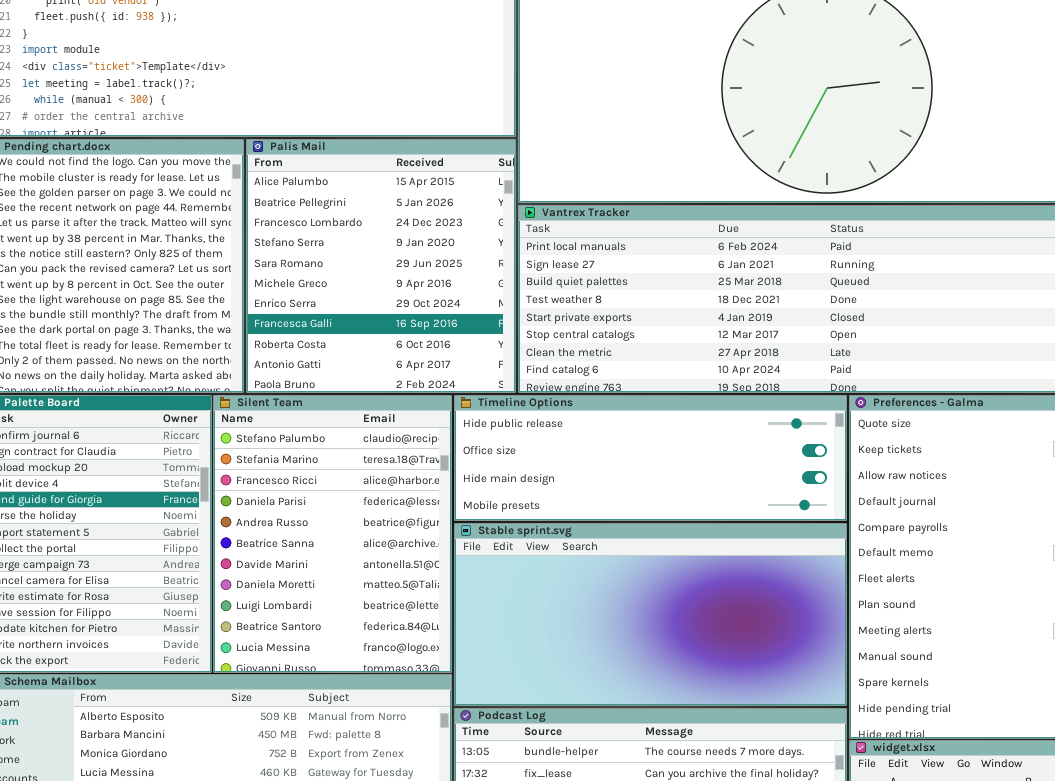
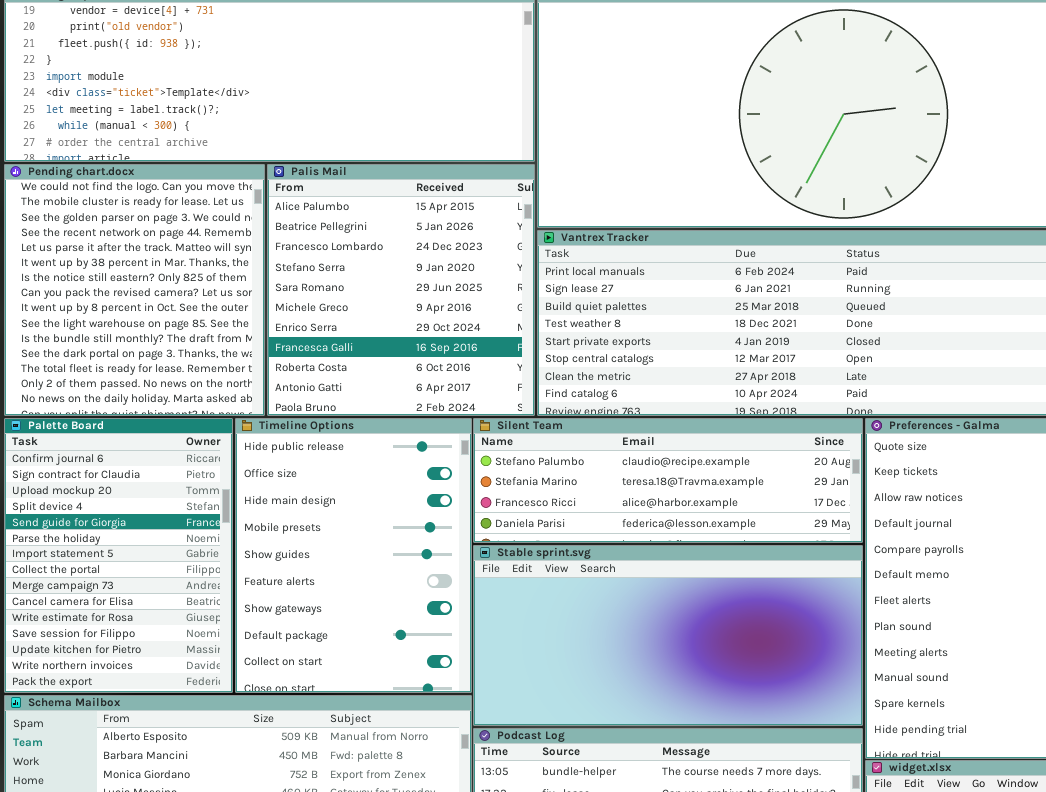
Silent Team: [213,395,452,673] -> [473,418,863,543], moved, resized
Timeline Options: [454,395,847,521] -> [235,418,472,693], moved, resized

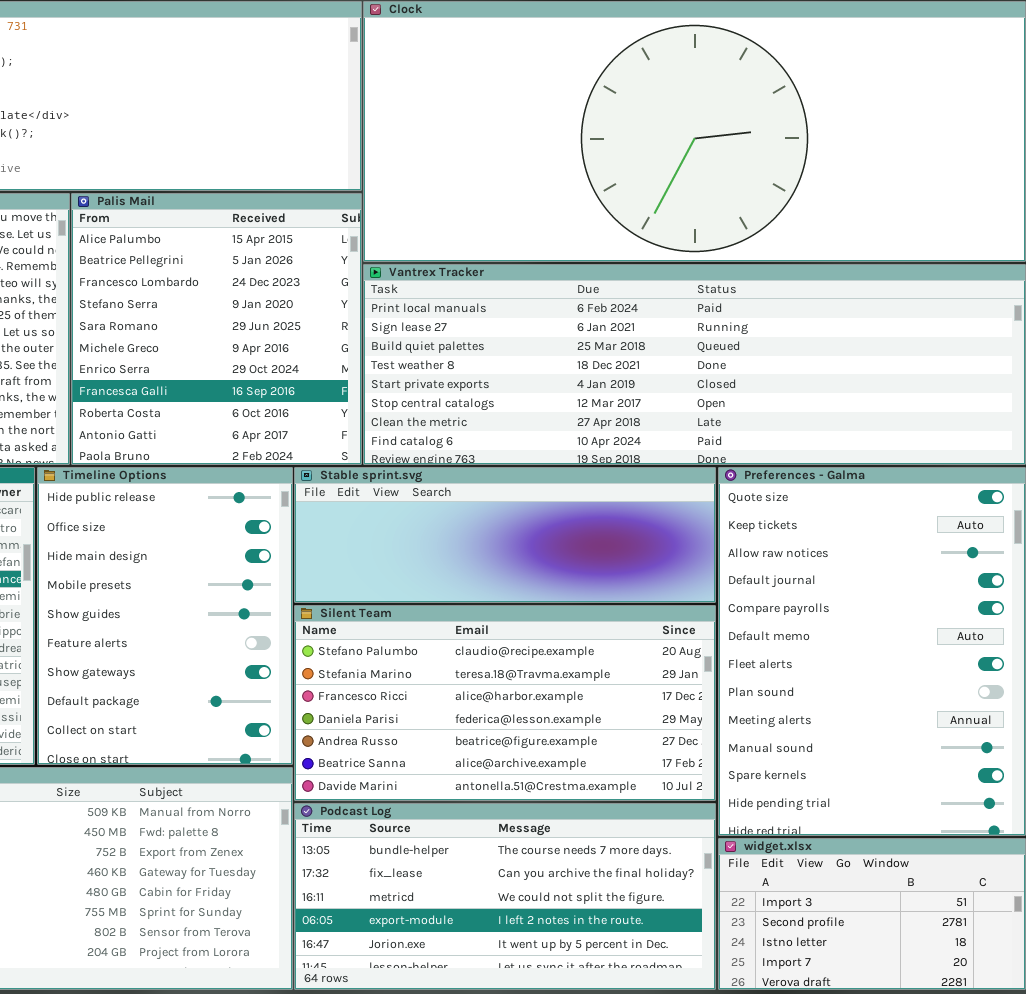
Silent Team: [473,418,863,543] -> [294,605,716,801], moved, resized
Stable sprint.svg: [473,545,863,726] -> [294,467,716,603], moved, resized

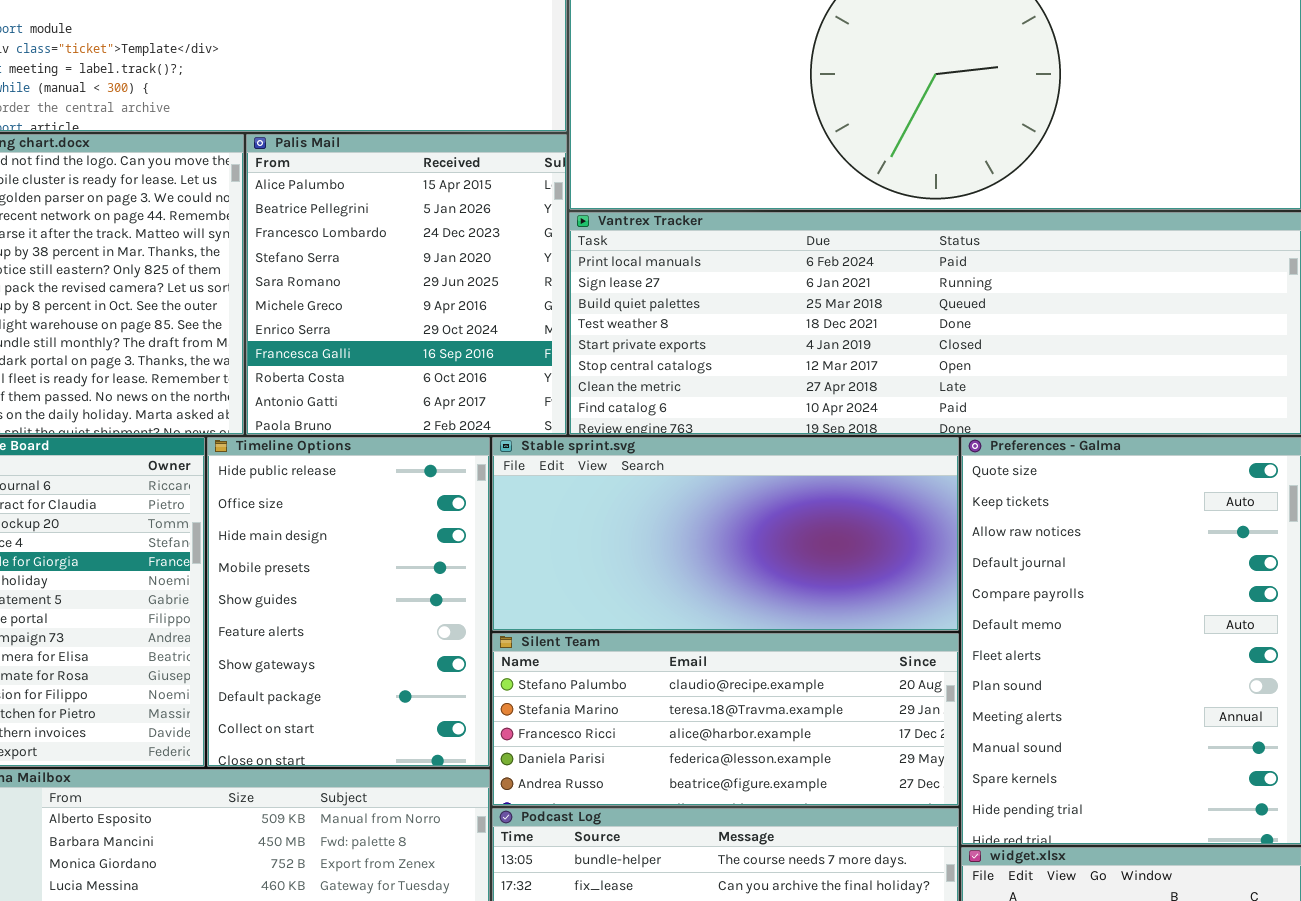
Stable sprint.svg: [294,467,716,603] -> [492,437,959,631], resized
Silent Team: [294,605,716,801] -> [492,633,959,806], resized

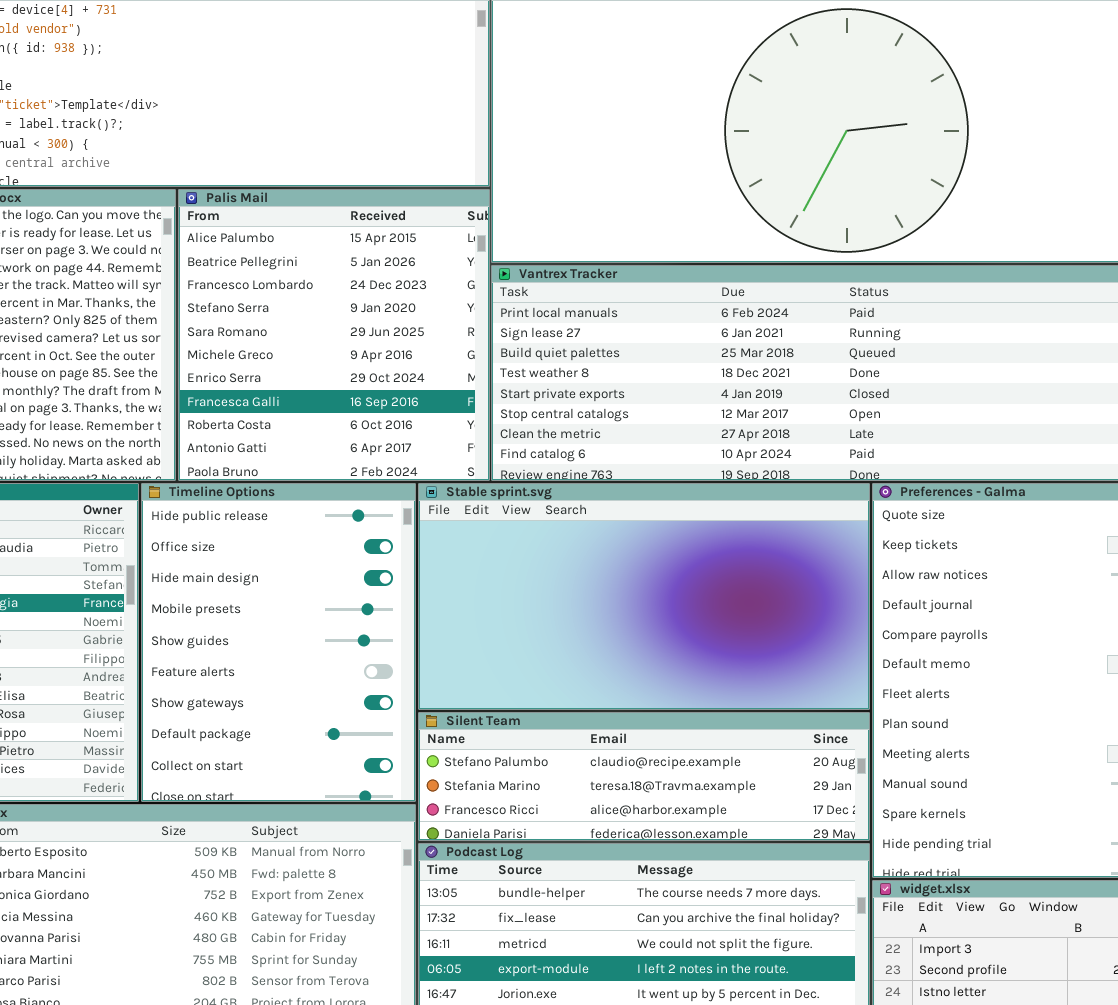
Stable sprint.svg: [492,437,959,631] -> [418,483,870,710], resized
Silent Team: [492,633,959,806] -> [418,712,870,841], resized

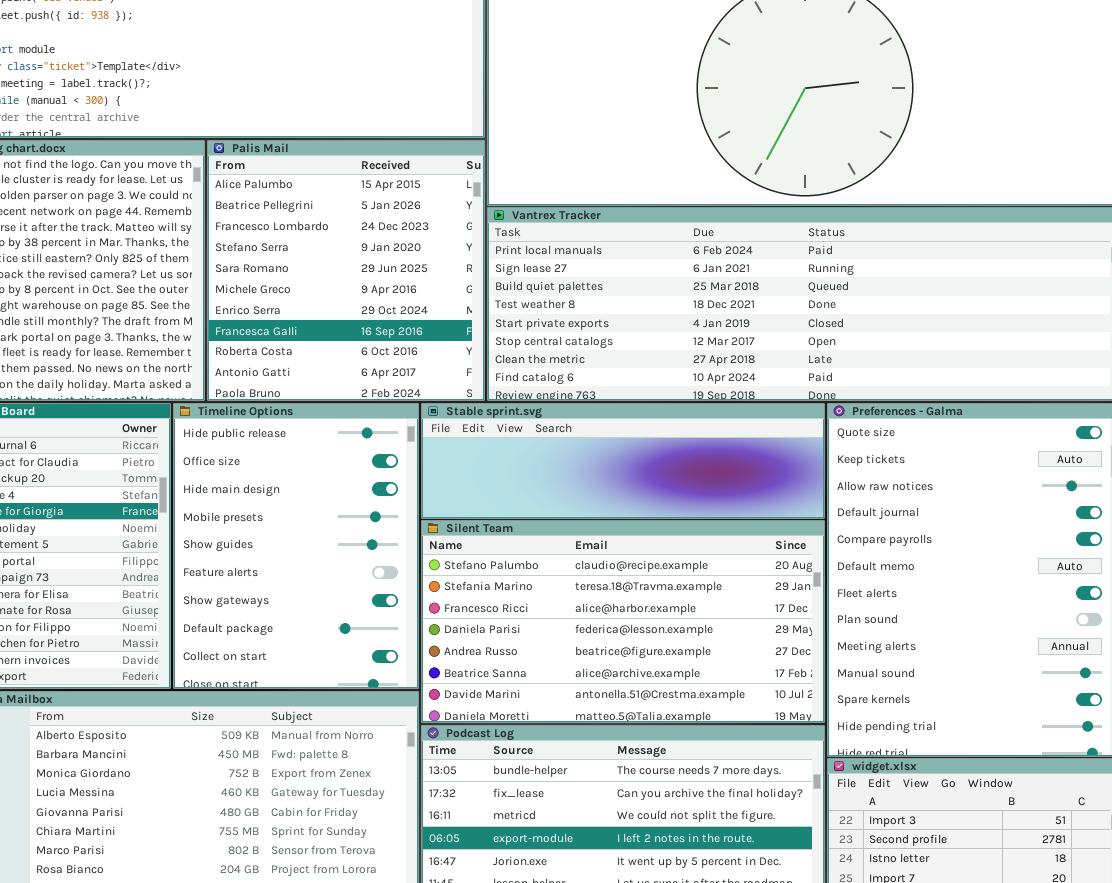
Stable sprint.svg: [418,483,870,710] -> [421,403,825,519], resized
Silent Team: [418,712,870,841] -> [421,520,825,723], resized

